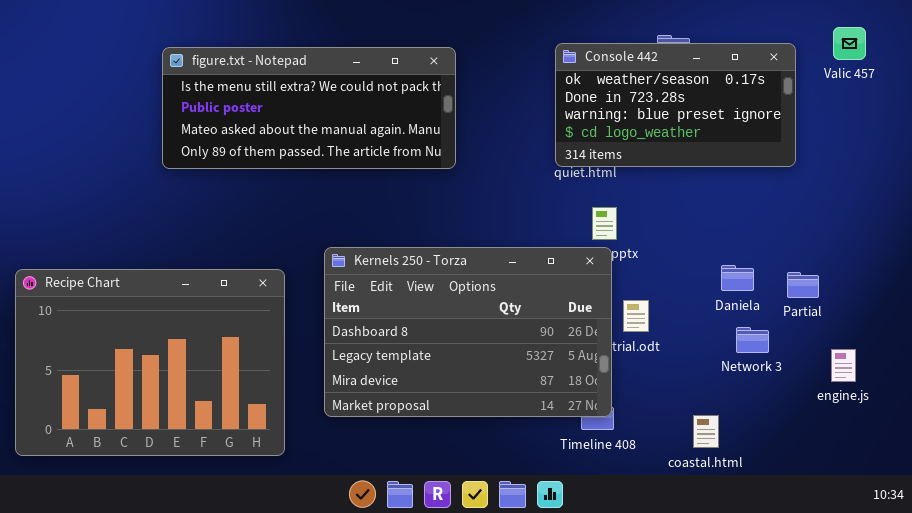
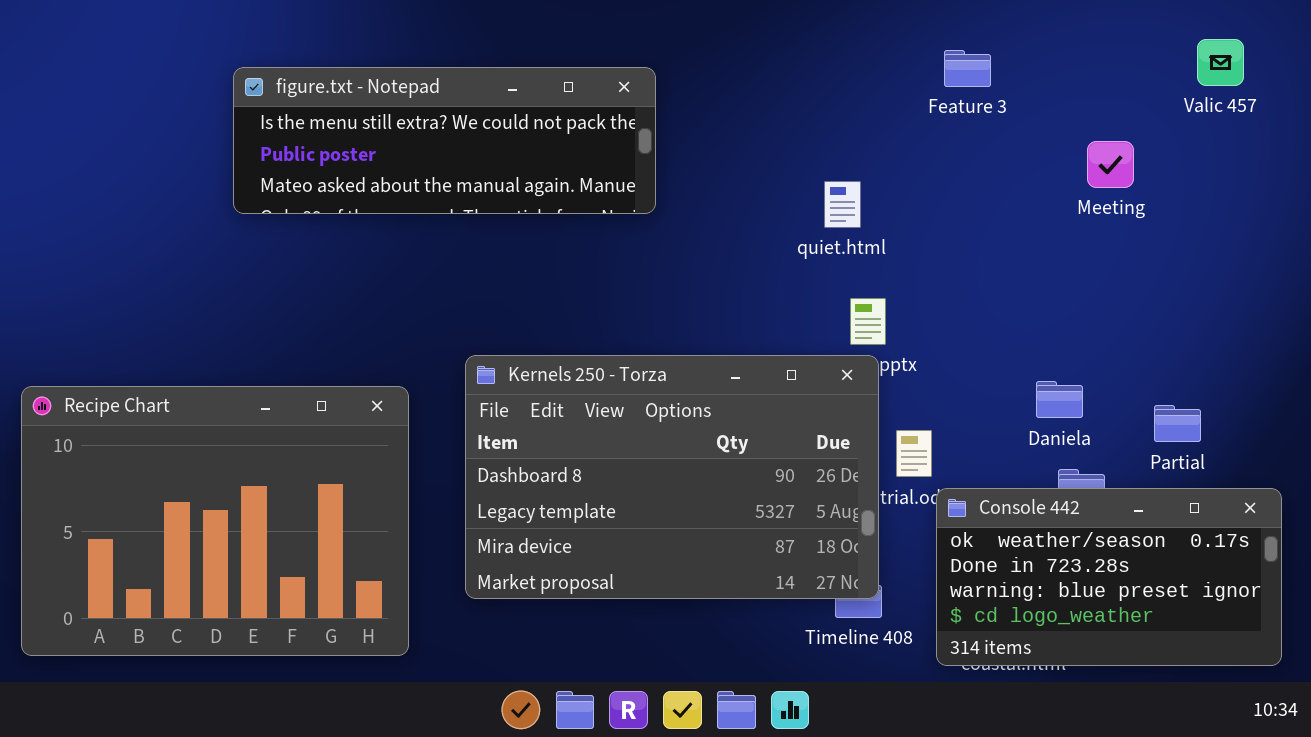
Console 442: [555,43,796,167] -> [936,488,1282,666], moved
figure.txt - Notepad: [162,47,456,169] -> [233,67,656,214], resized
Partial: [787,272,819,298] -> [1154,405,1201,442], moved

